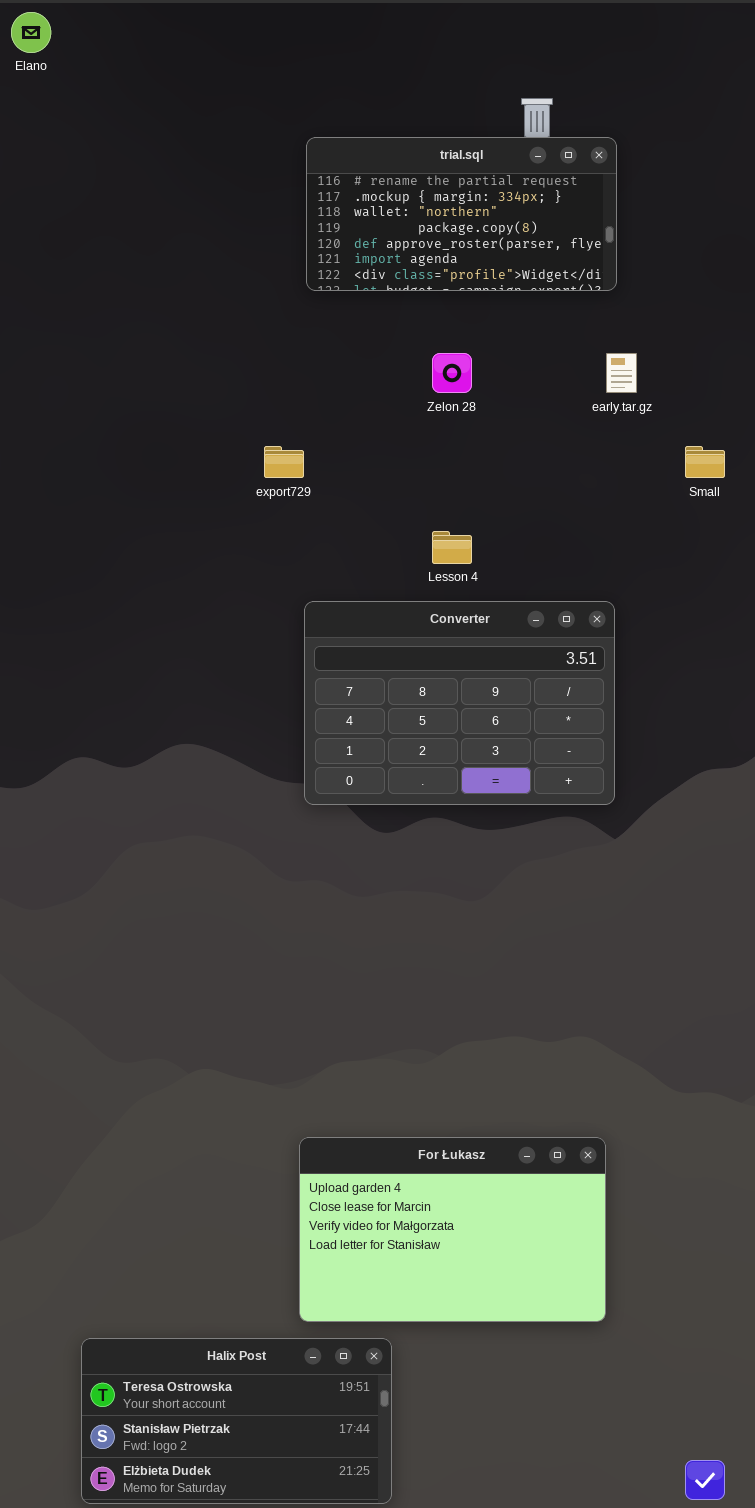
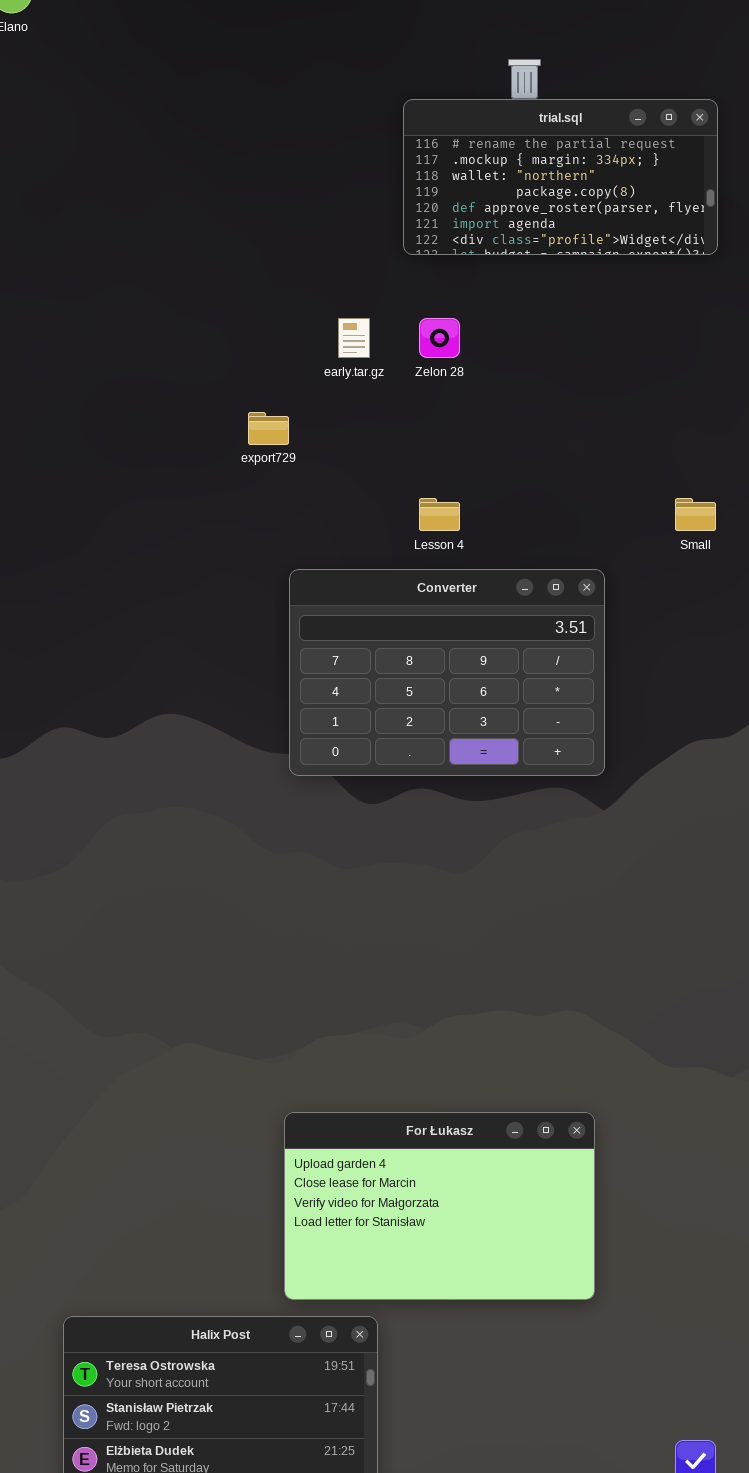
trial.sql: [306,137,617,291] -> [403,99,718,255], moved
early.tar.gz: [606,353,637,393] -> [338,318,370,358], moved
Small: [685,446,725,478] -> [675,498,716,531], moved

